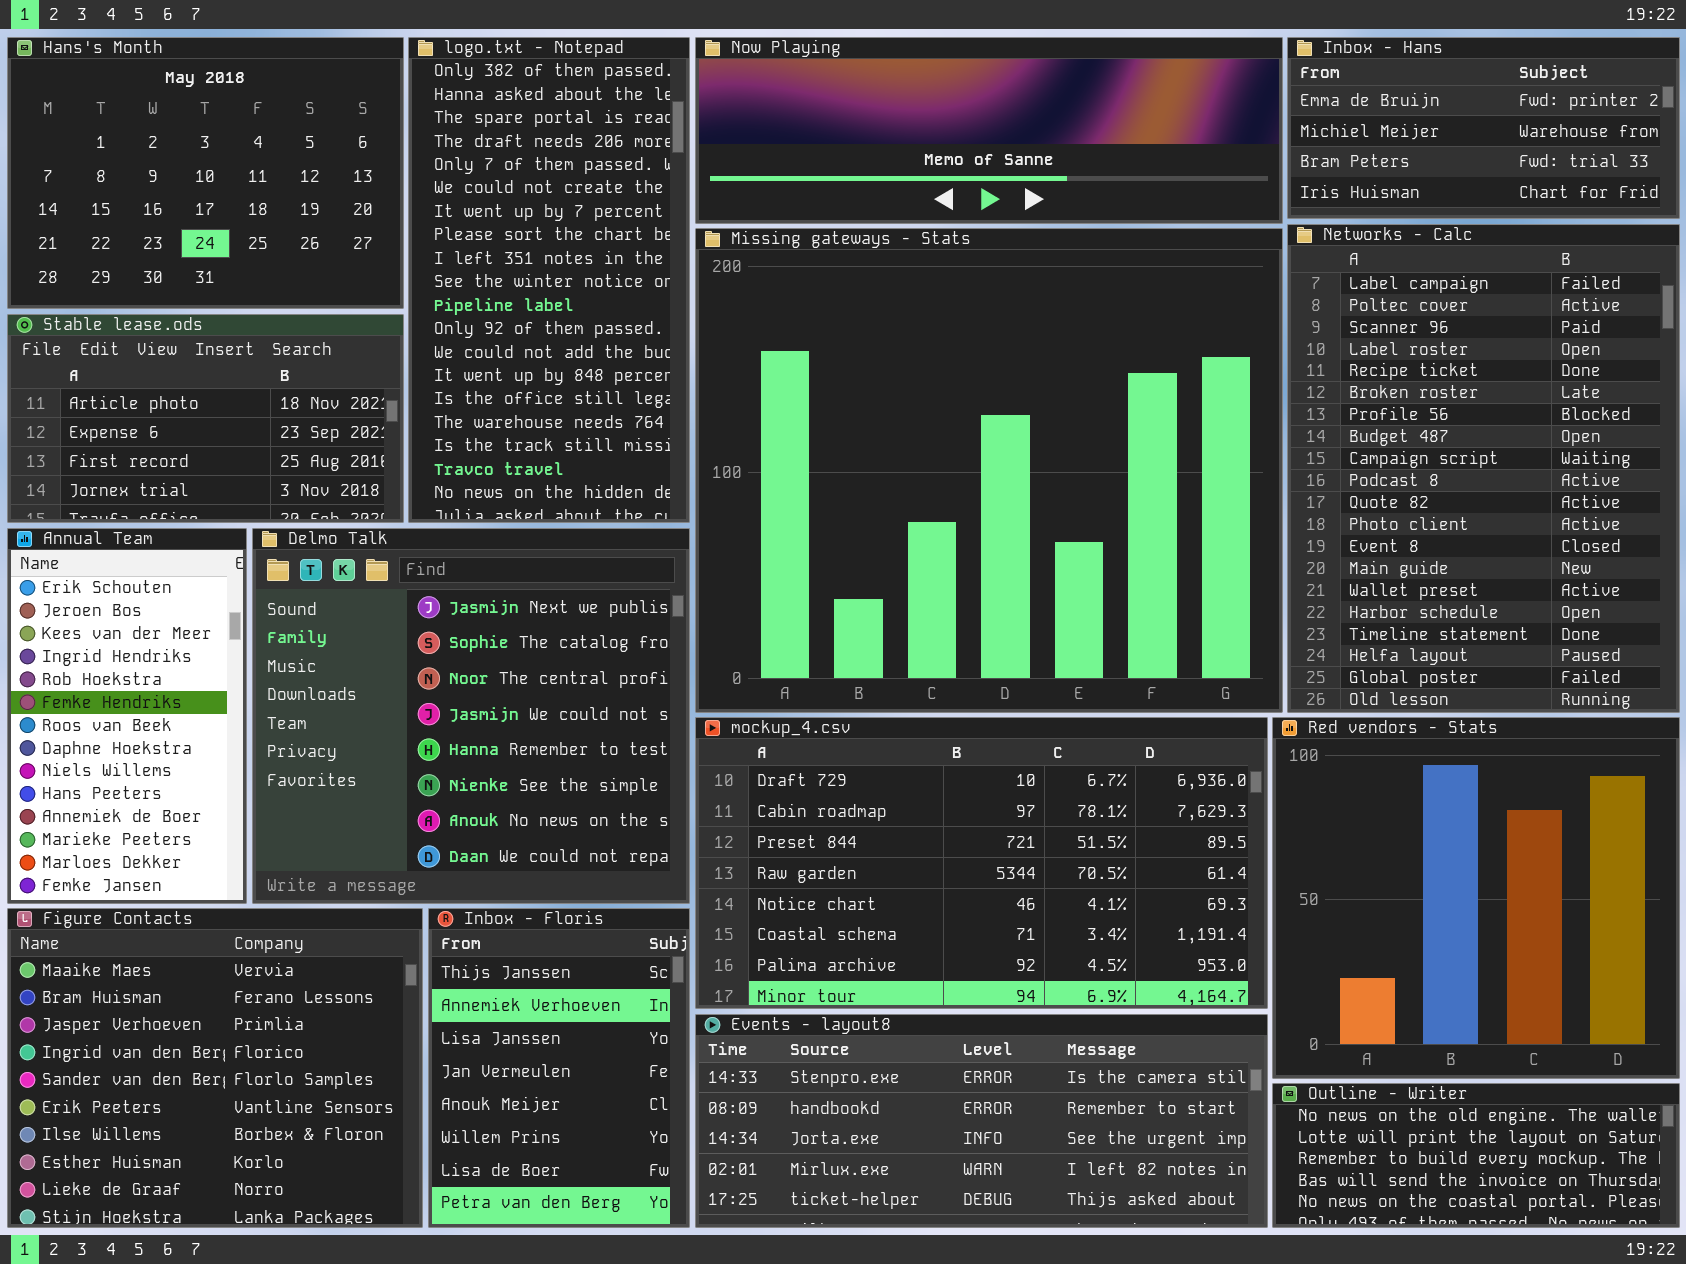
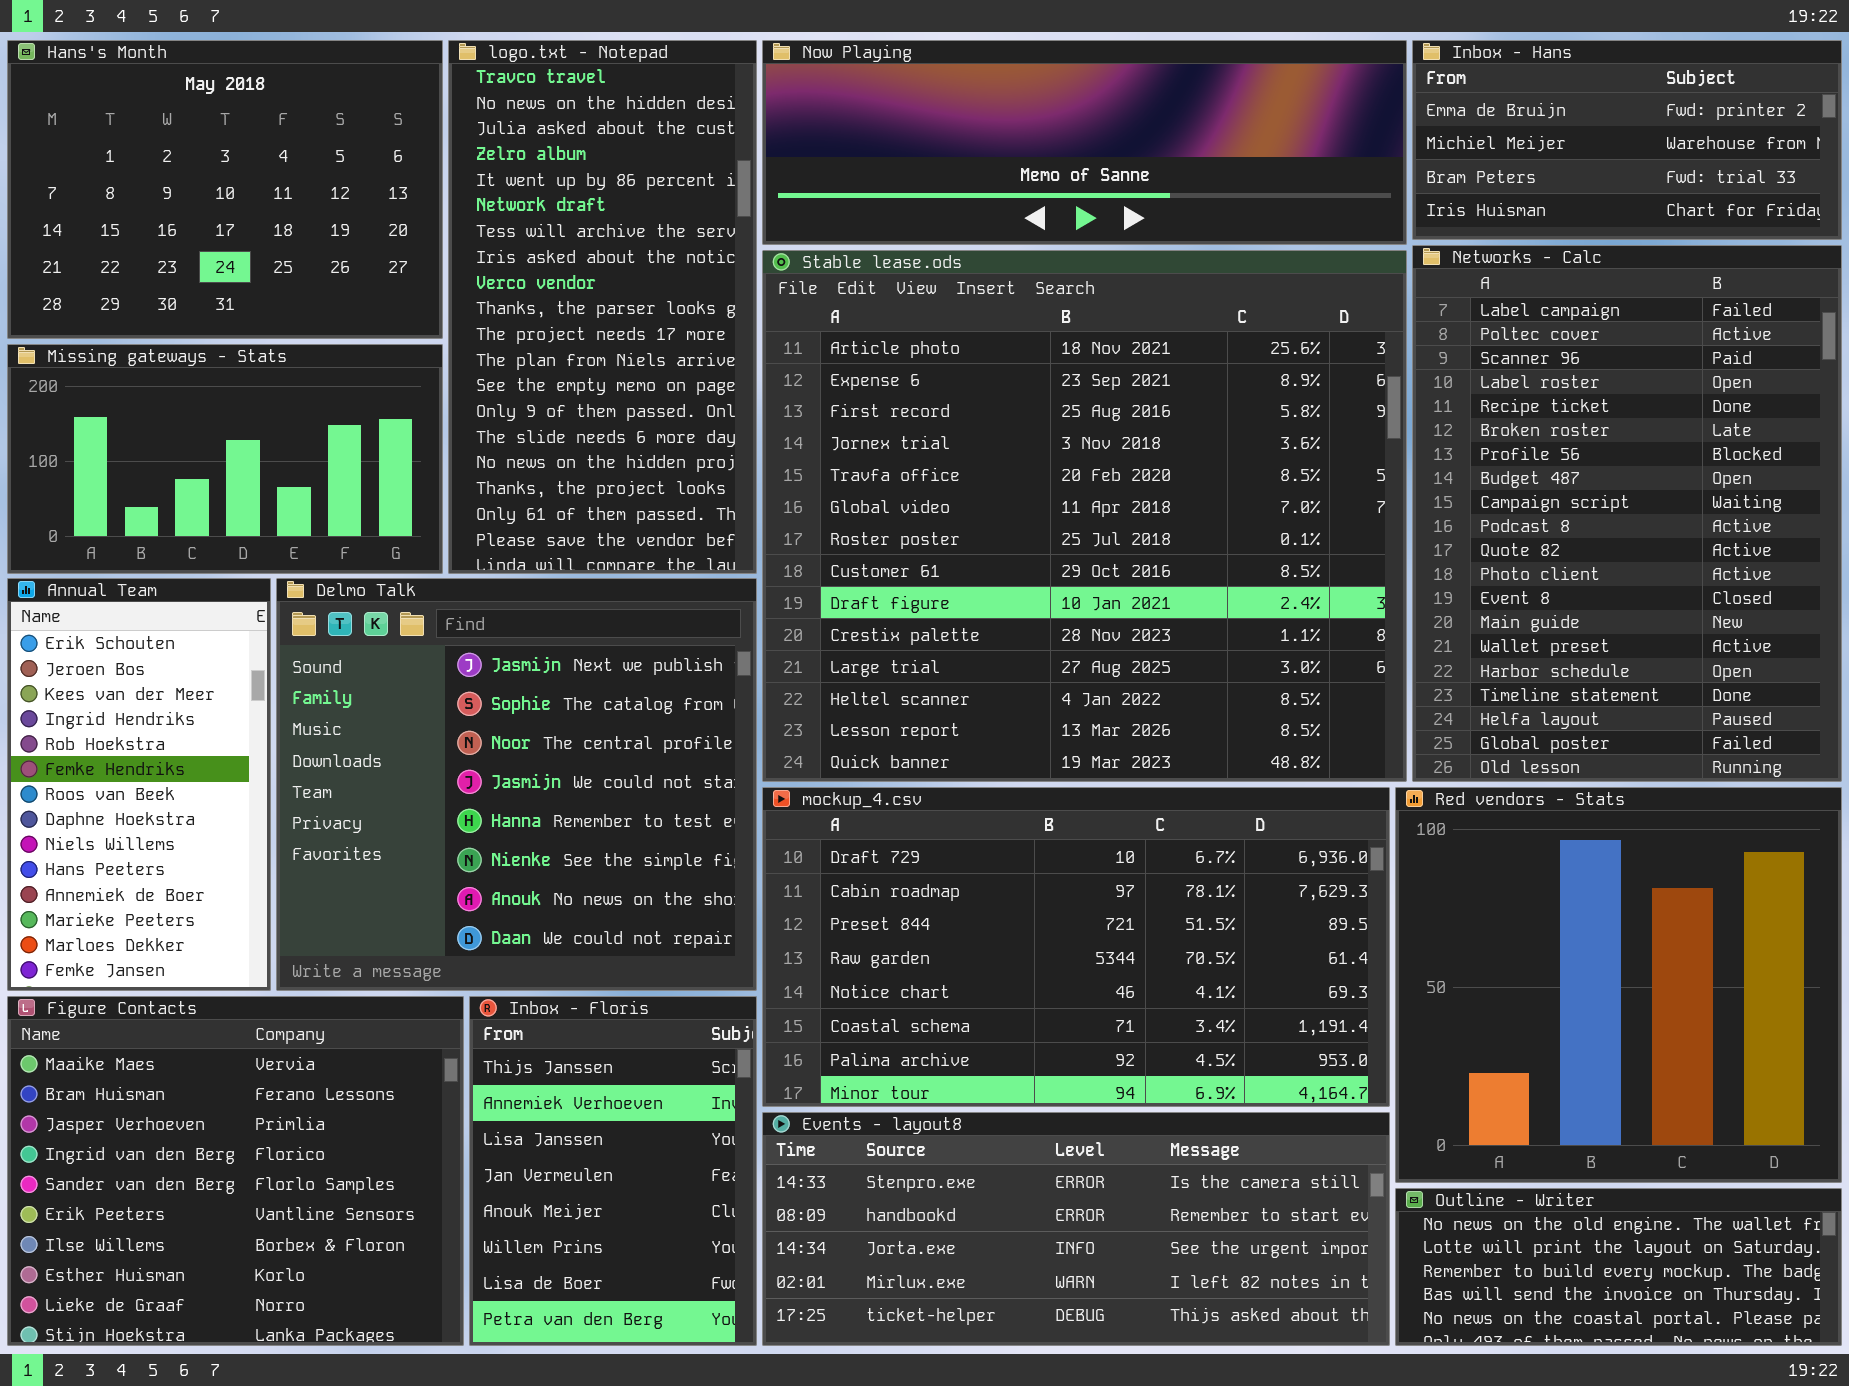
logo.txt - Notepad: [408,37,690,523] -> [448,40,757,574], scrolled down 17 rows
Missing gateways - Stats: [695,228,1283,713] -> [7,344,443,574], moved, resized
Stable lease.ods: [7,314,404,523] -> [762,250,1407,782], moved, resized

